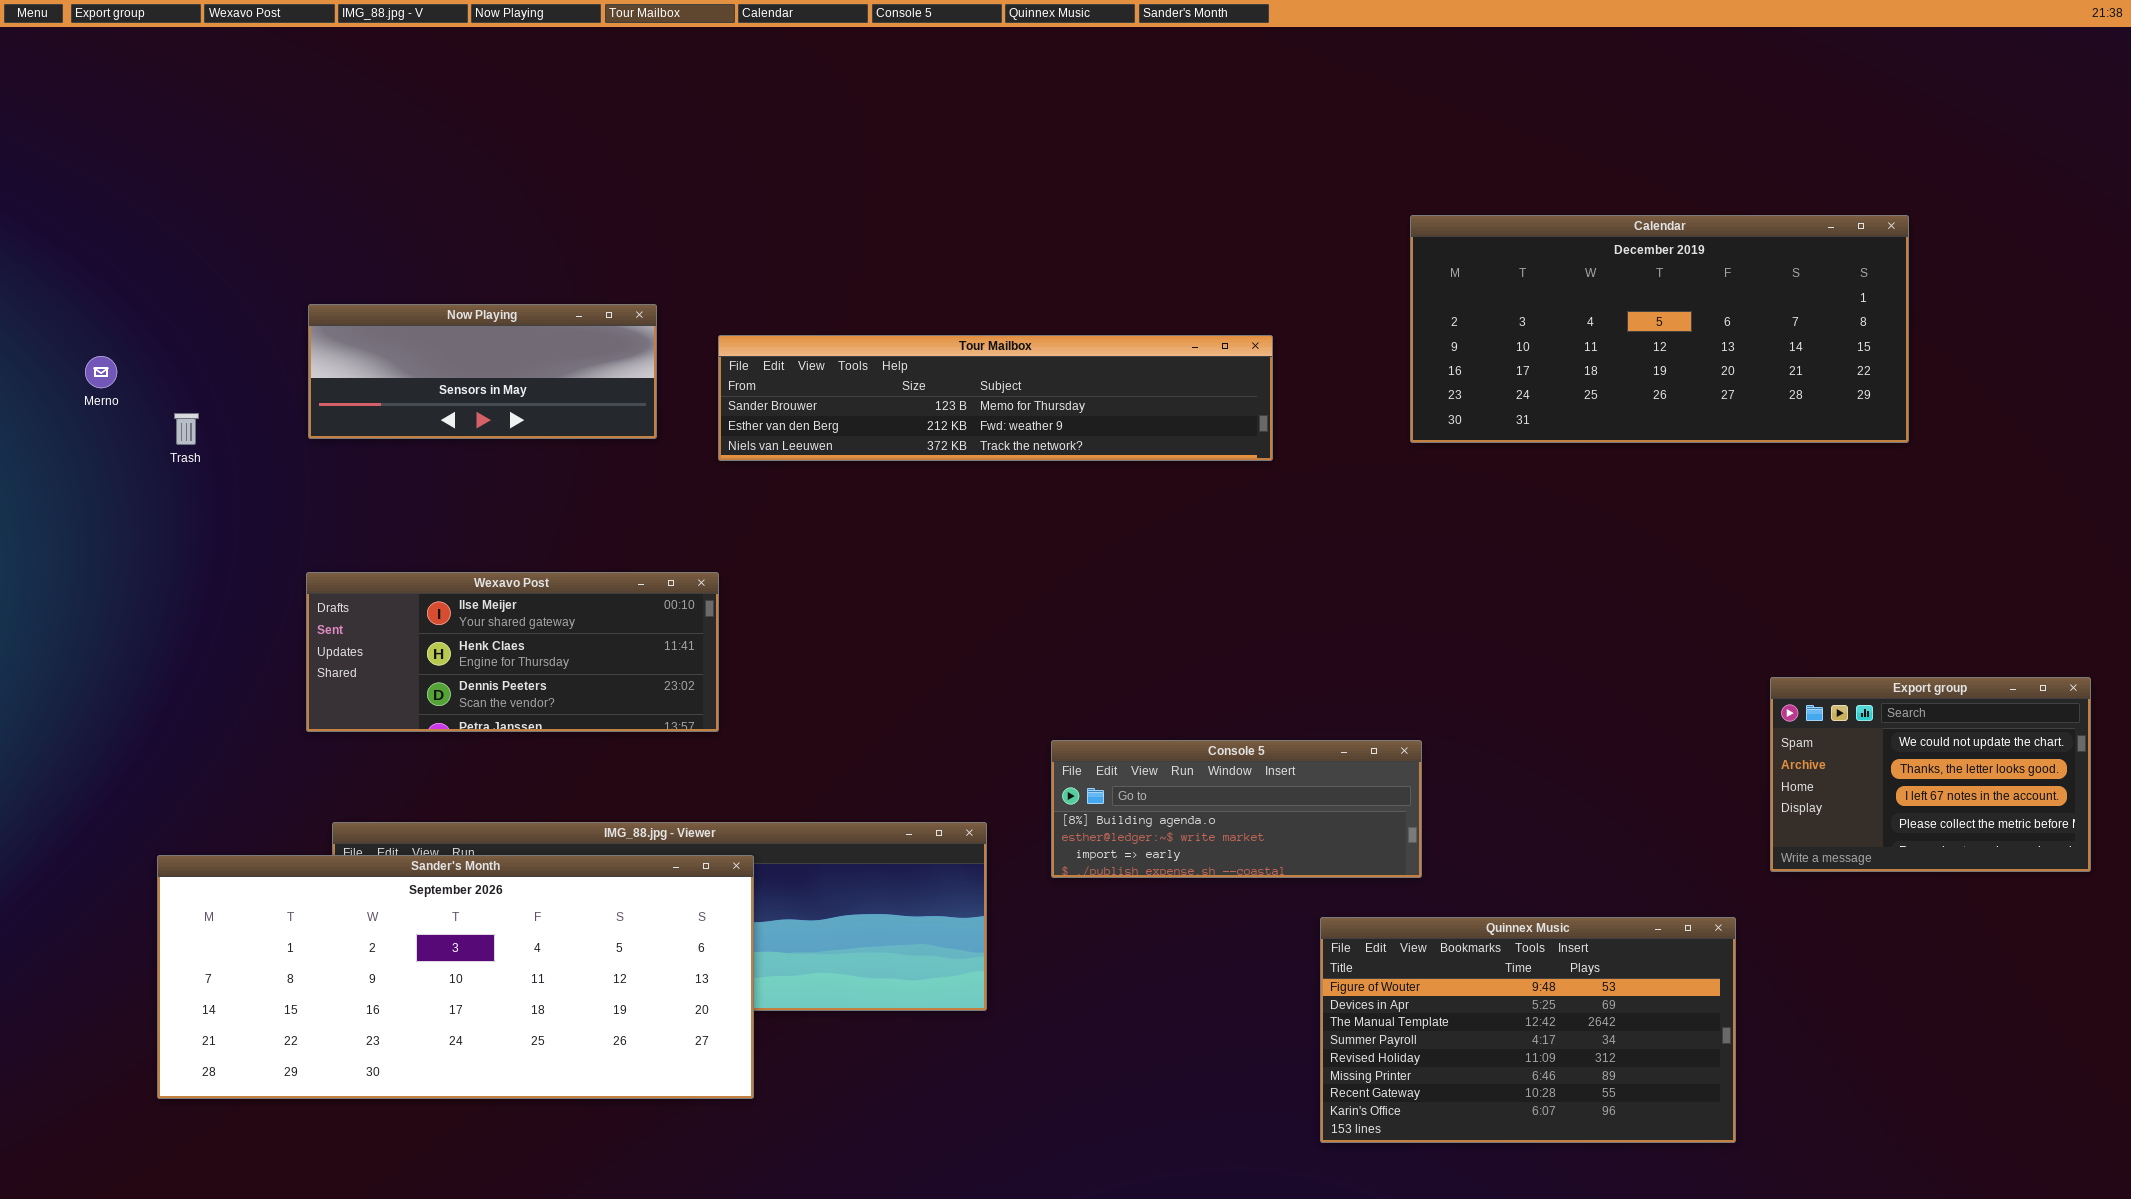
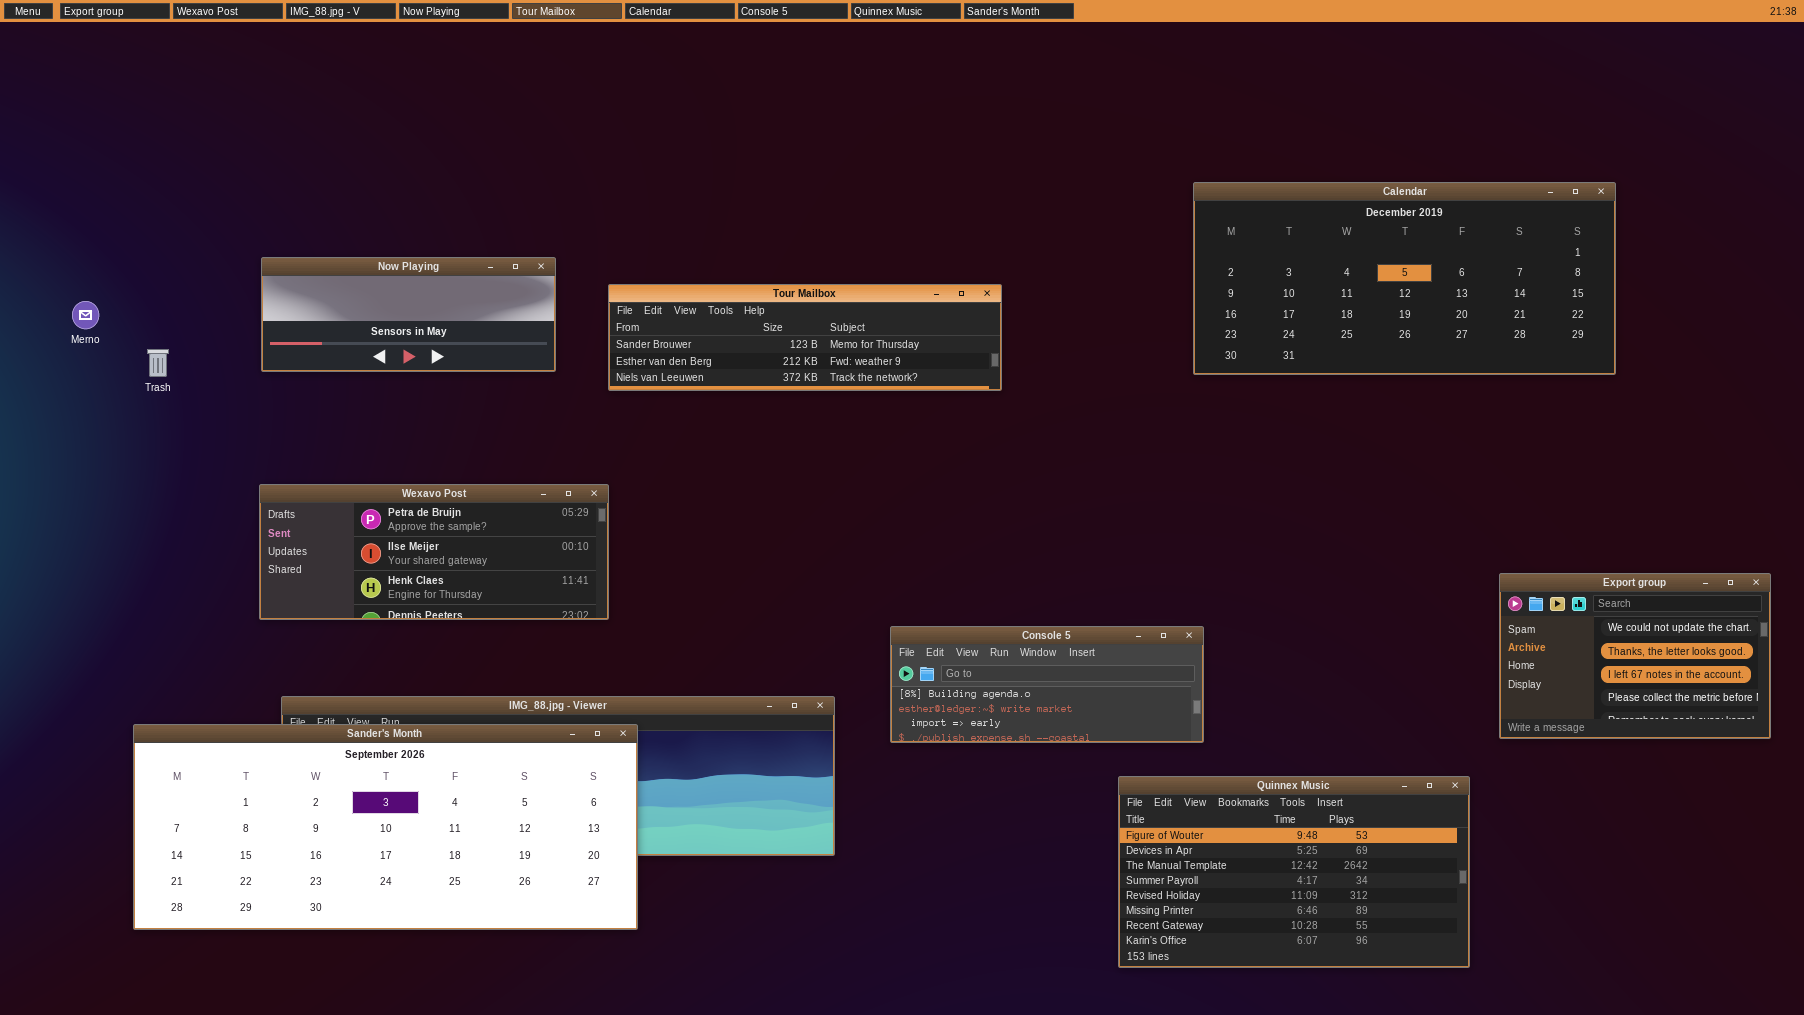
Tour Mailbox: [718,335,1273,461] -> [608,284,1002,391], resized
Wexavo Post: [306,572,719,732] -> [259,484,609,620], scrolled up 1 row

